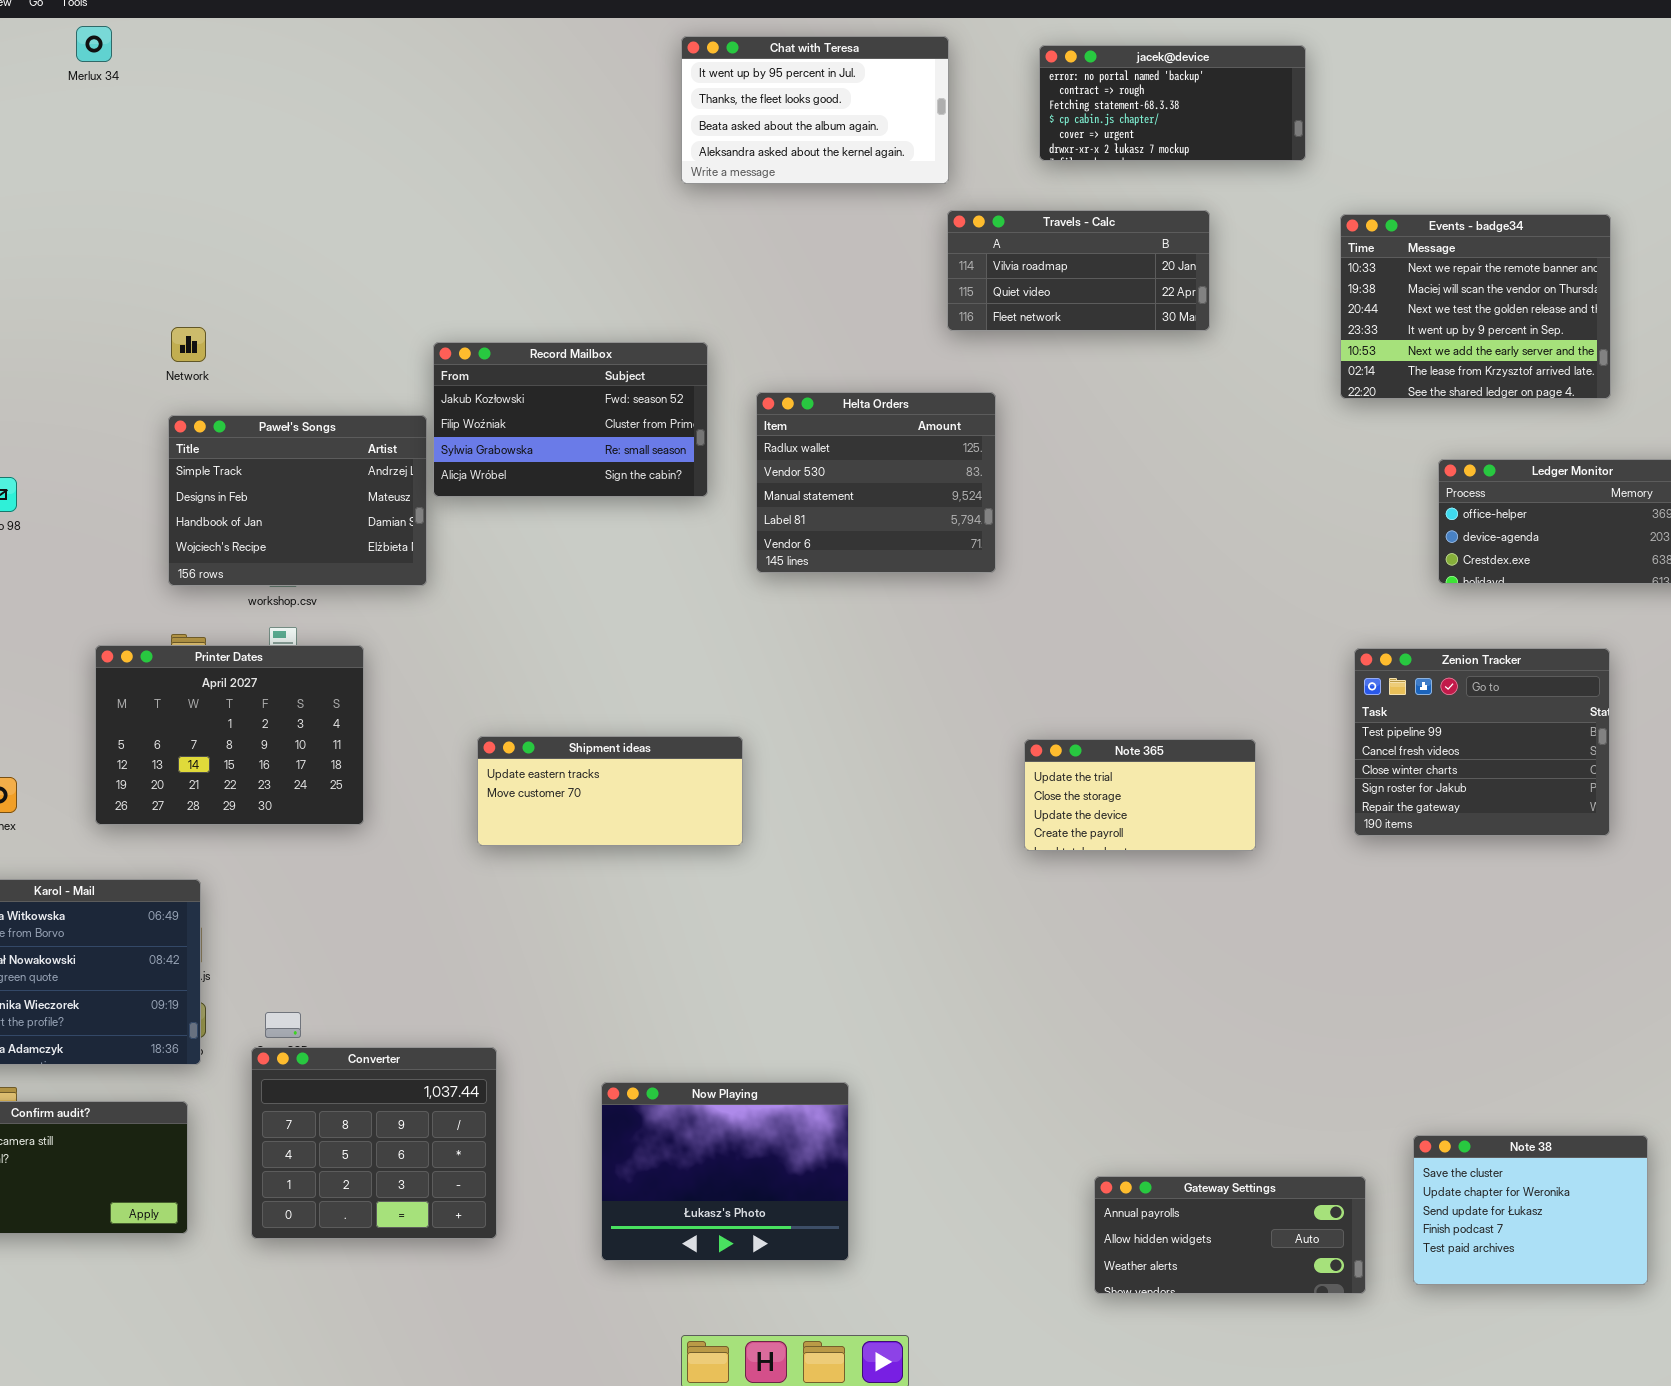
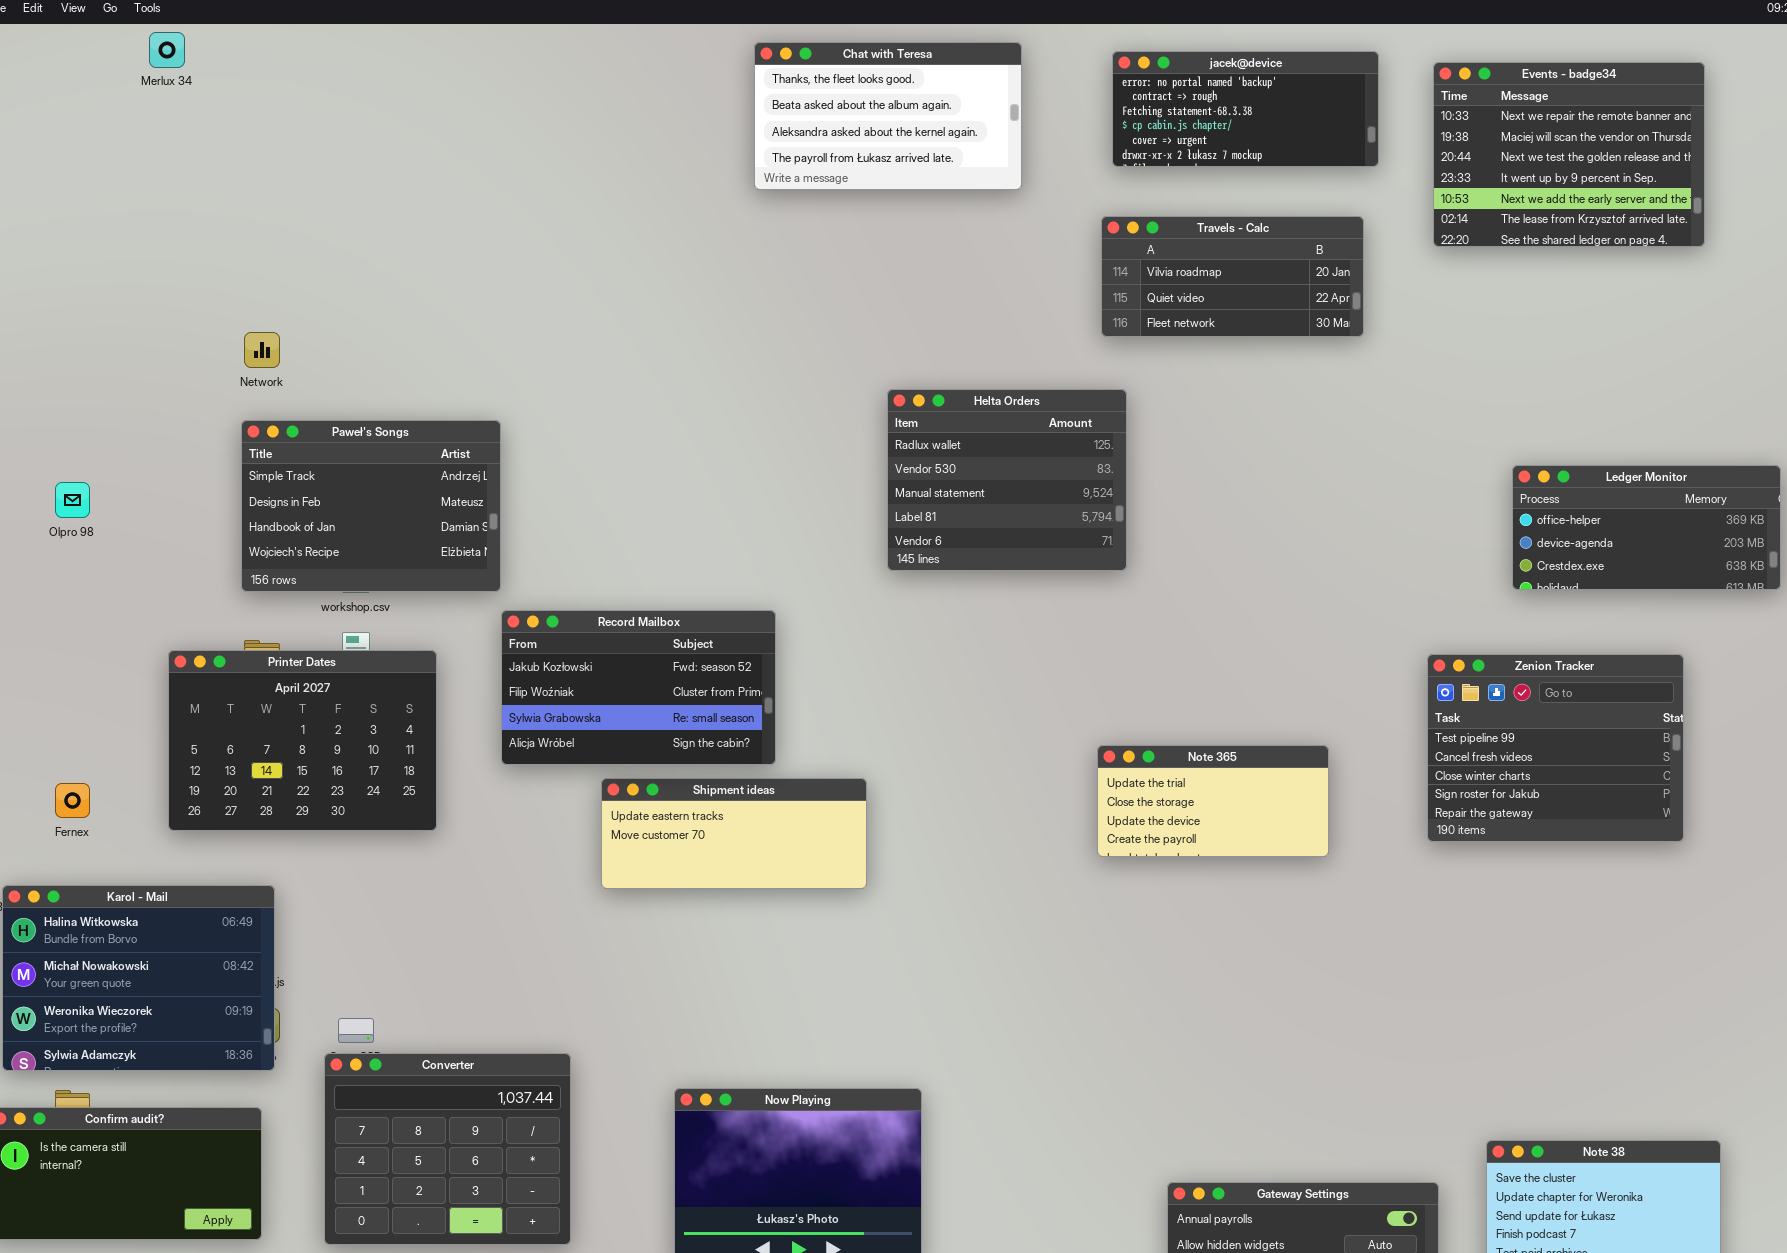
Chat with Teresa: [681,36,949,184] -> [754,42,1022,190], scrolled down 1 row
Travels - Calc: [947,210,1210,331] -> [1101,216,1364,337], moved
Events - badge34: [1340,214,1611,399] -> [1433,62,1705,247], moved
Record Mailbox: [433,342,708,497] -> [501,610,776,765], moved
Helta Orders: [756,392,996,573] -> [887,389,1127,571], moved
Shipment ideas: [477,736,743,846] -> [601,778,867,889], moved

